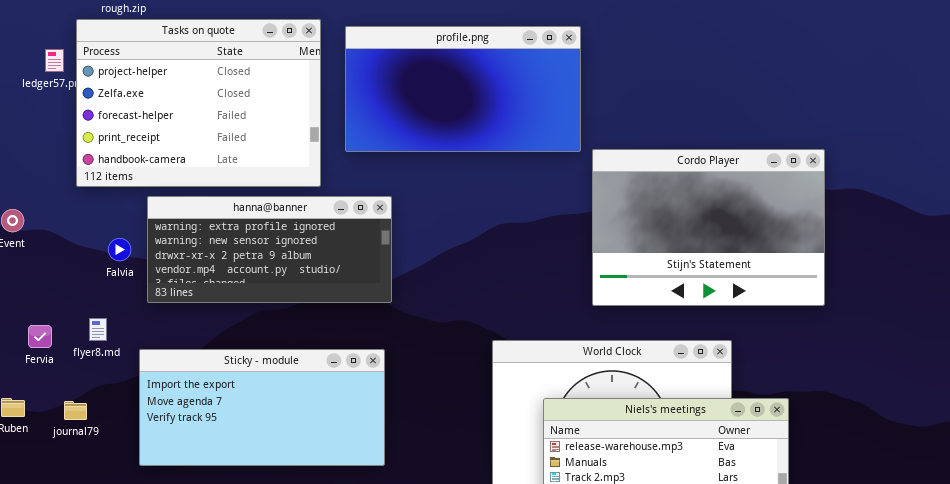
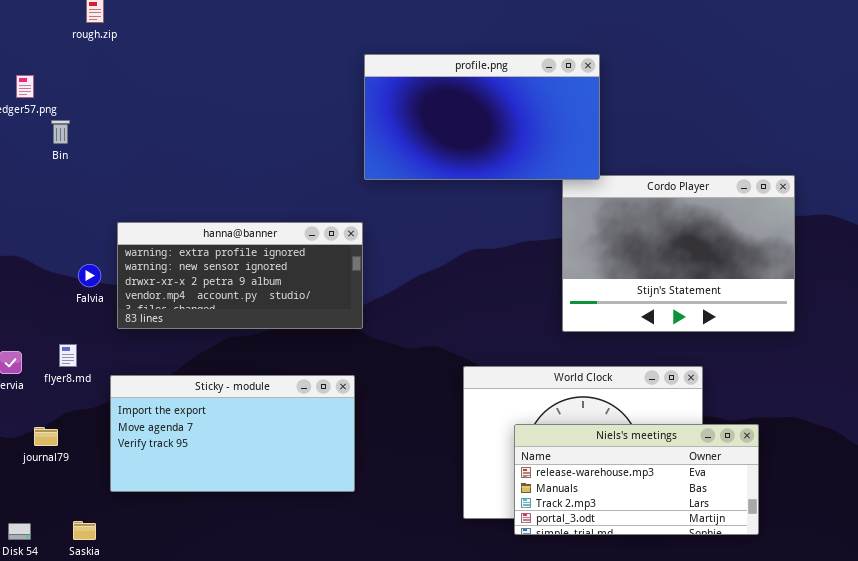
Tasks on quote: [76,19,321,187] -> none, closed
profile.png: [345,26,581,152] -> [364,54,600,180], moved

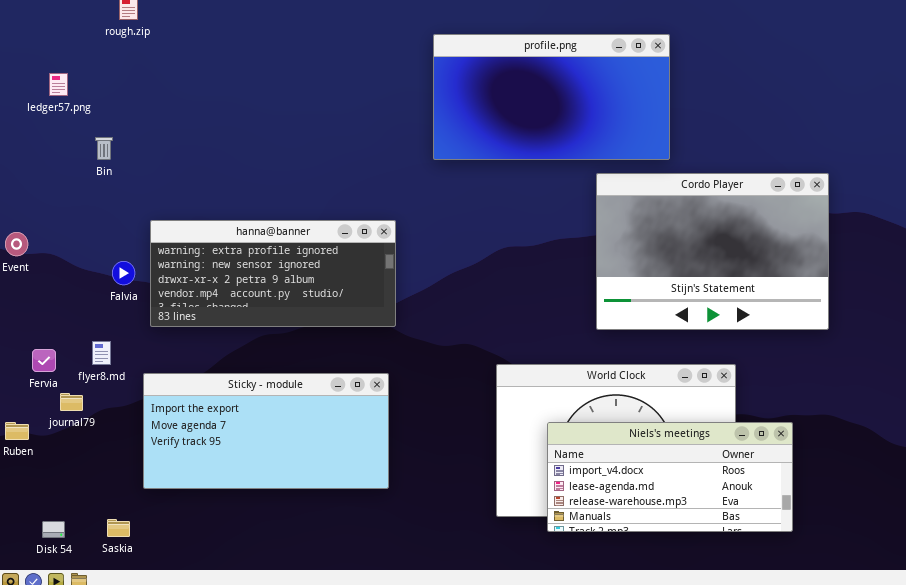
profile.png: [364,54,600,180] -> [433,34,670,160], moved
Bin: [51,120,70,144] -> [95,137,113,160], moved
Niels's meetings: [514,424,759,535] -> [547,422,793,532], scrolled up 2 rows
journal79: [34,427,58,446] -> [60,393,83,411], moved

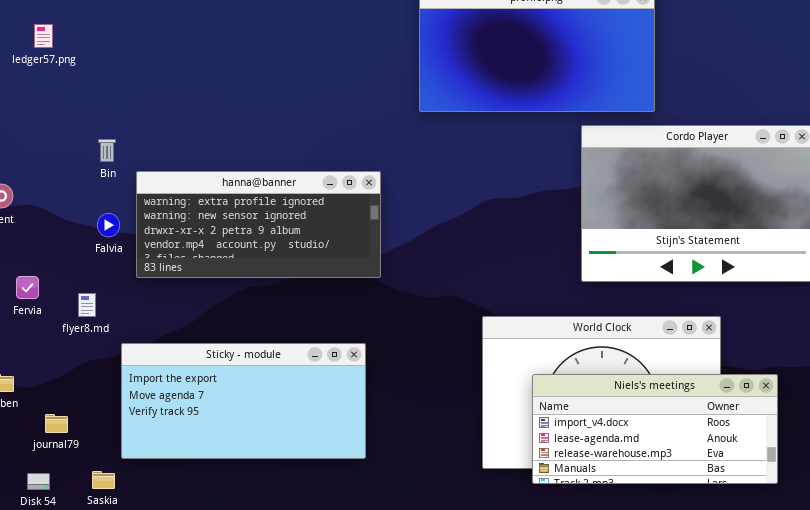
Bin: [95,137,113,160] -> [98,139,116,162], moved
Fervia: [32,349,56,372] -> [16,276,39,299], moved
Sticky - module: [143,373,389,489] -> [121,343,366,459], moved
journal79: [60,393,83,411] -> [45,414,68,433], moved

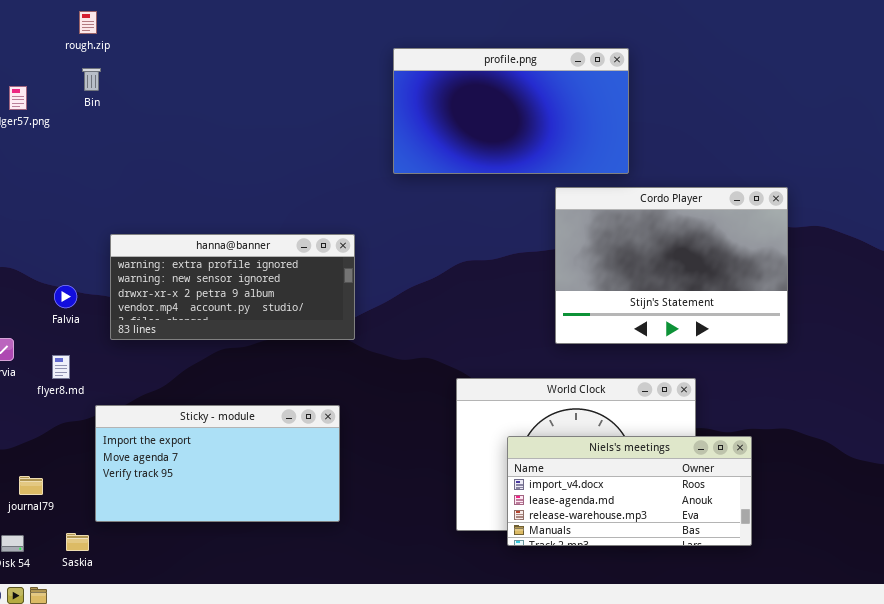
Bin: [98,139,116,162] -> [82,68,101,91], moved
Falvia: [97,213,120,237] -> [54,285,77,308], moved

